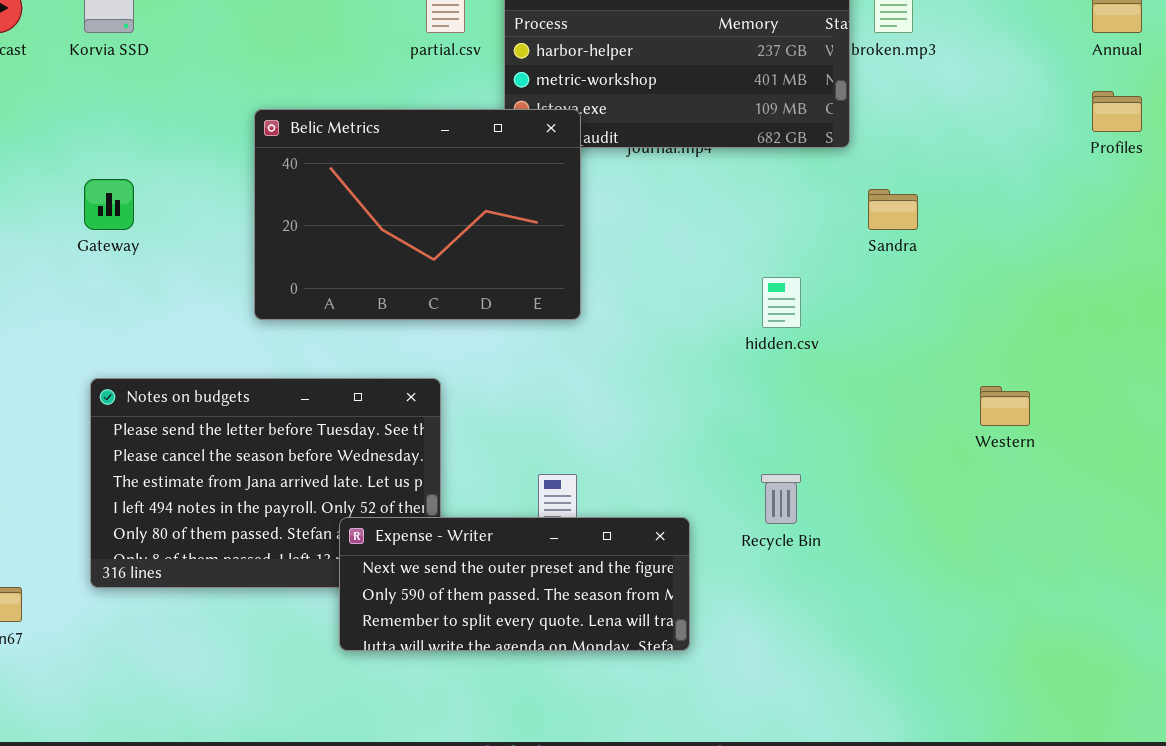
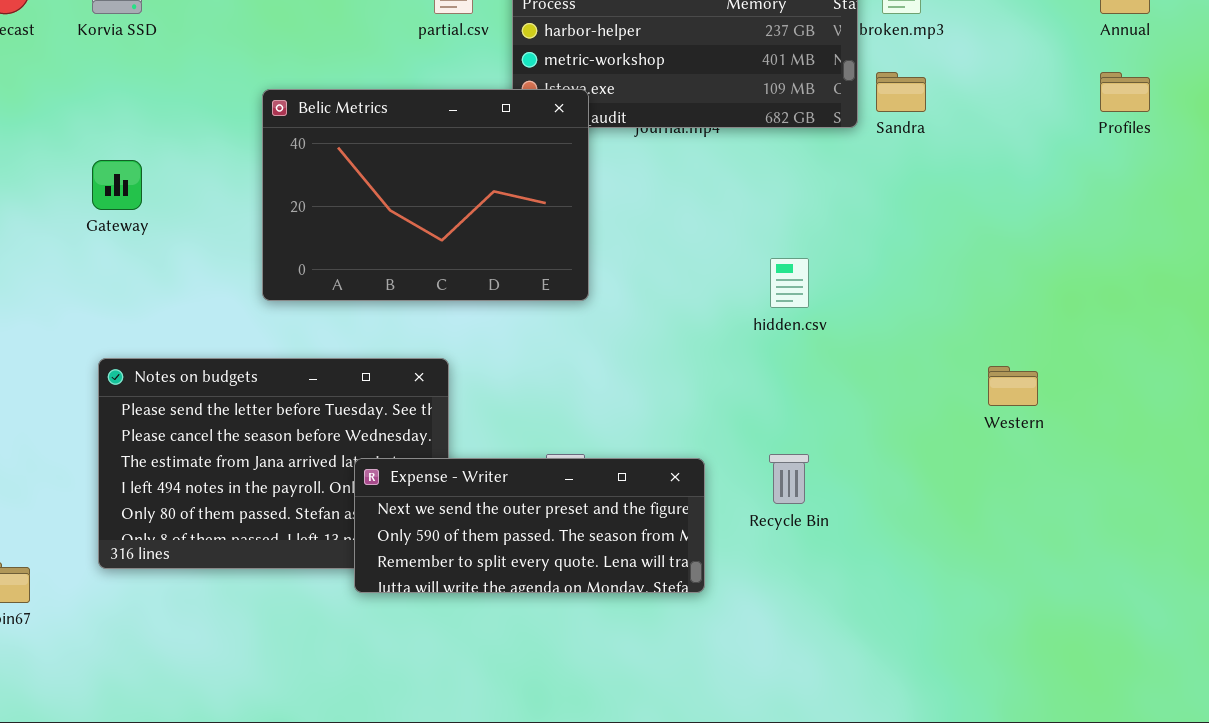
Sandra: [868,189,918,230] -> [876,72,926,112], moved
Expense - Writer: [339,517,690,651] -> [354,458,705,593], moved

